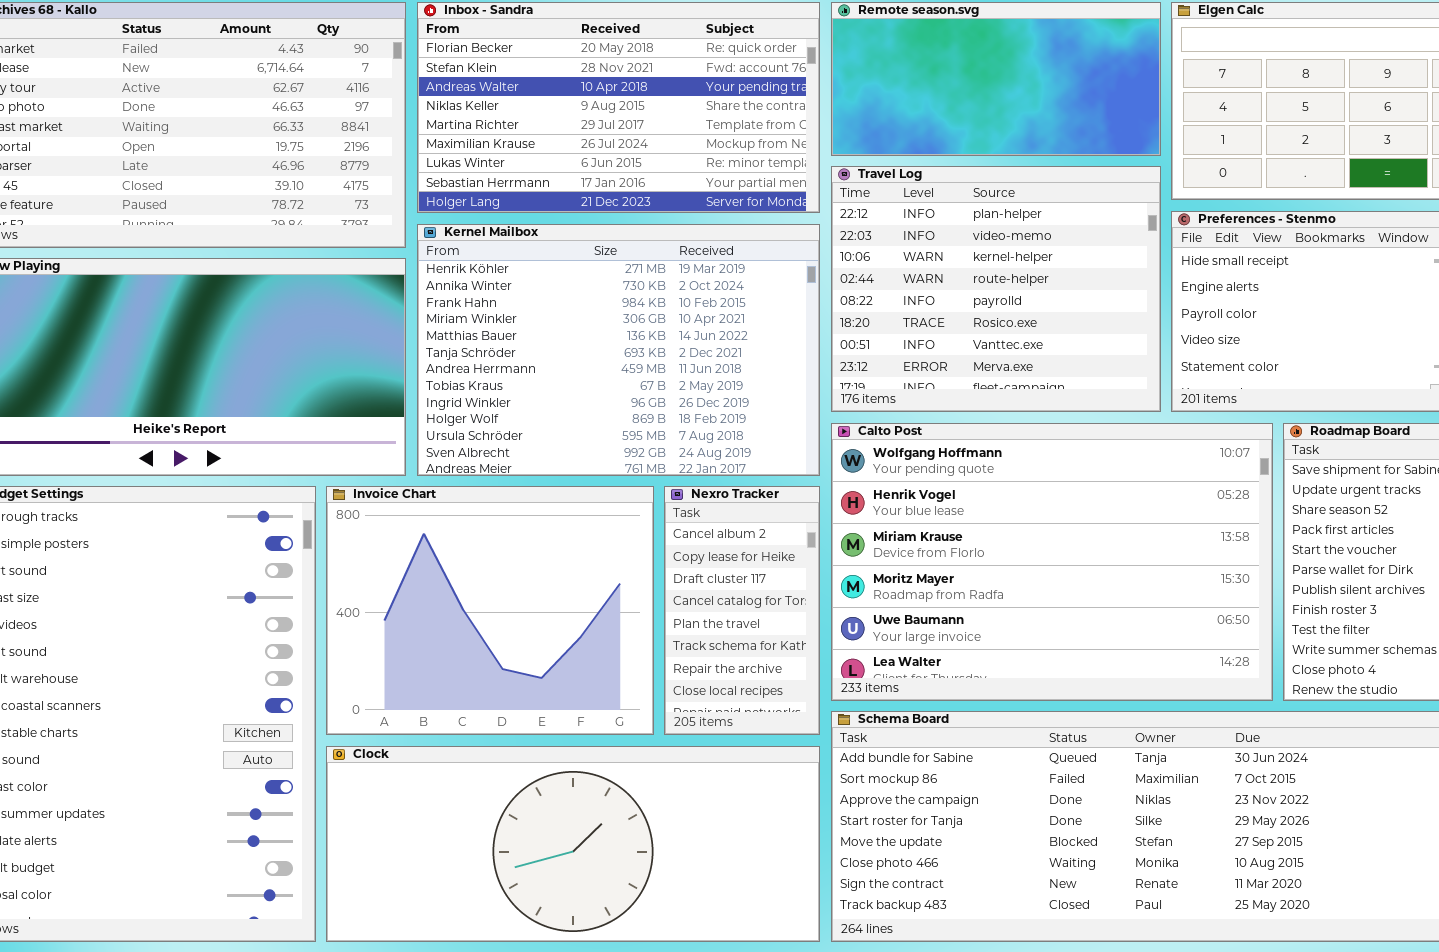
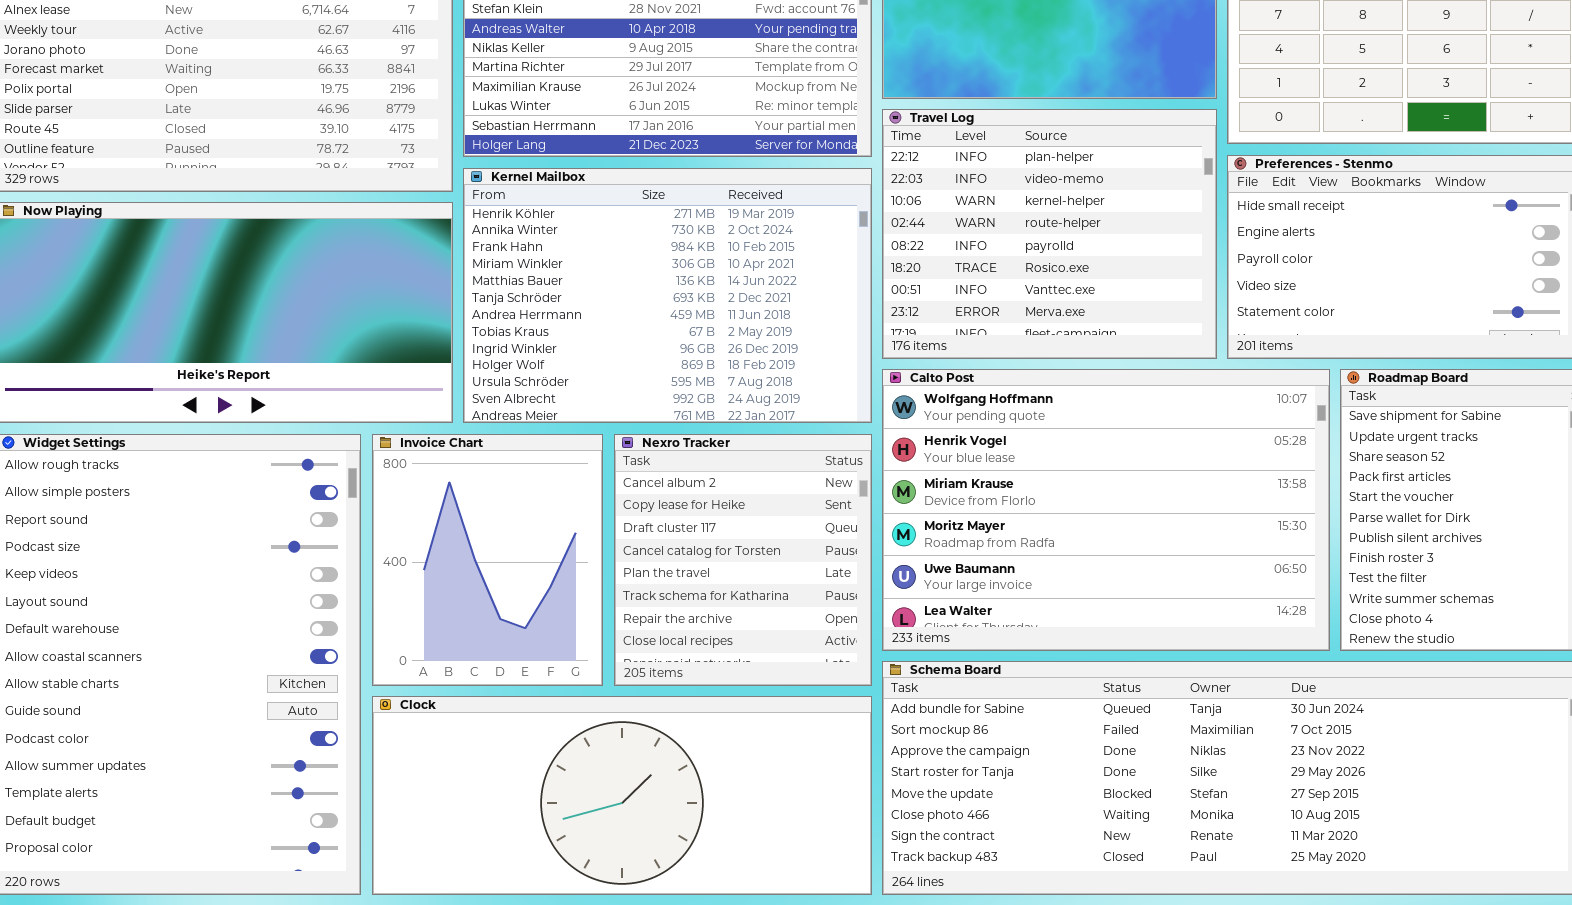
Invoice Chart: [326,486,654,735] -> [372,434,603,686], resized
Nexro Tracker: [664,486,820,735] -> [614,434,872,686], resized

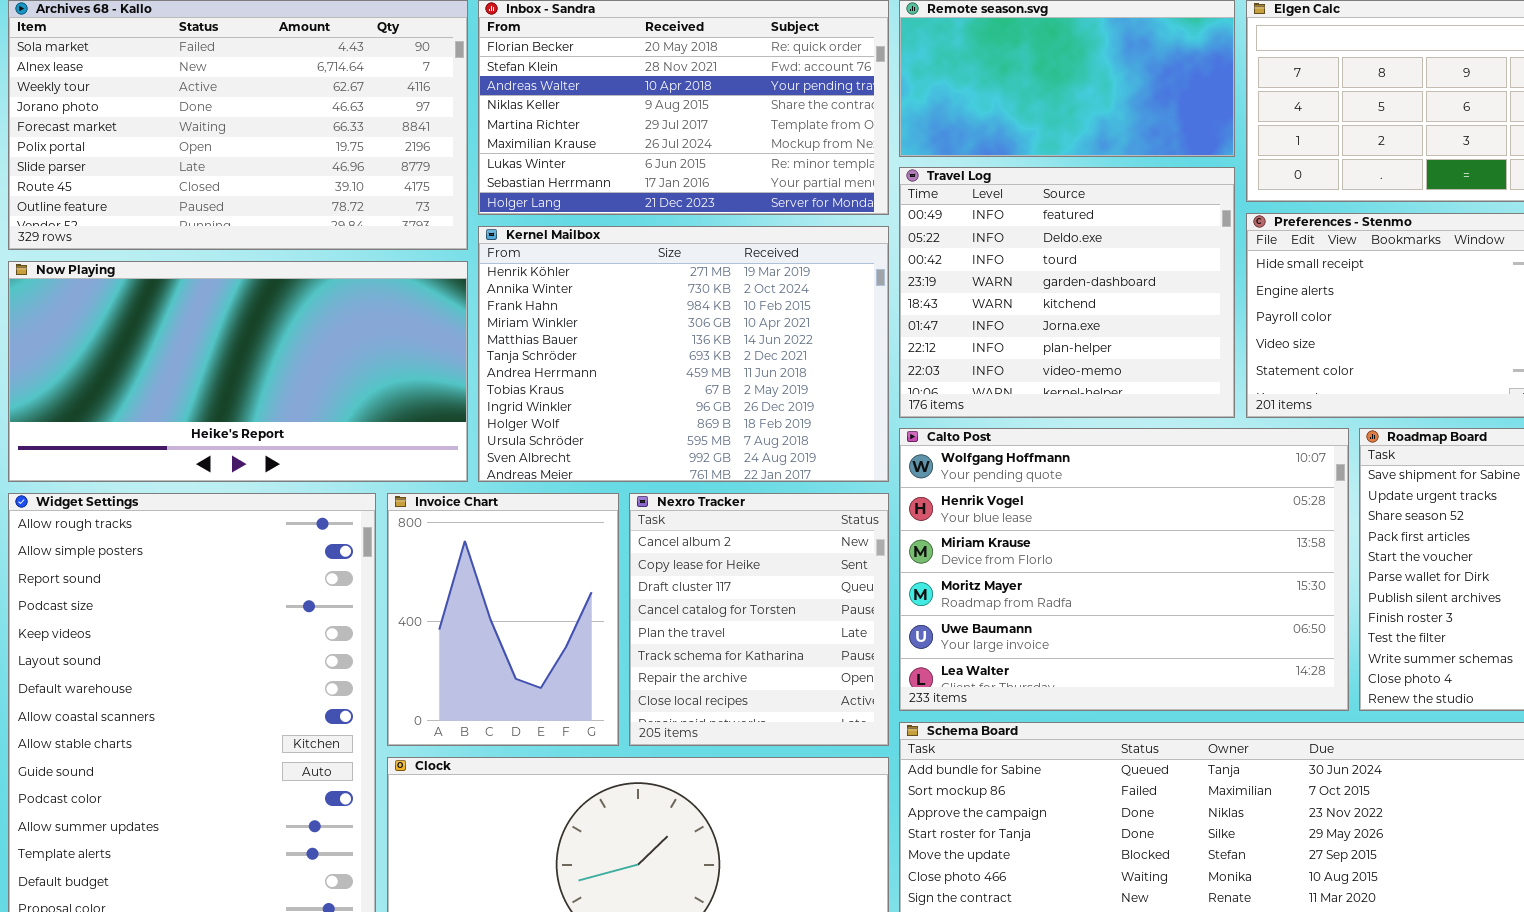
Travel Log: [882,109,1217,359] -> [899,167,1235,418], scrolled up 6 rows

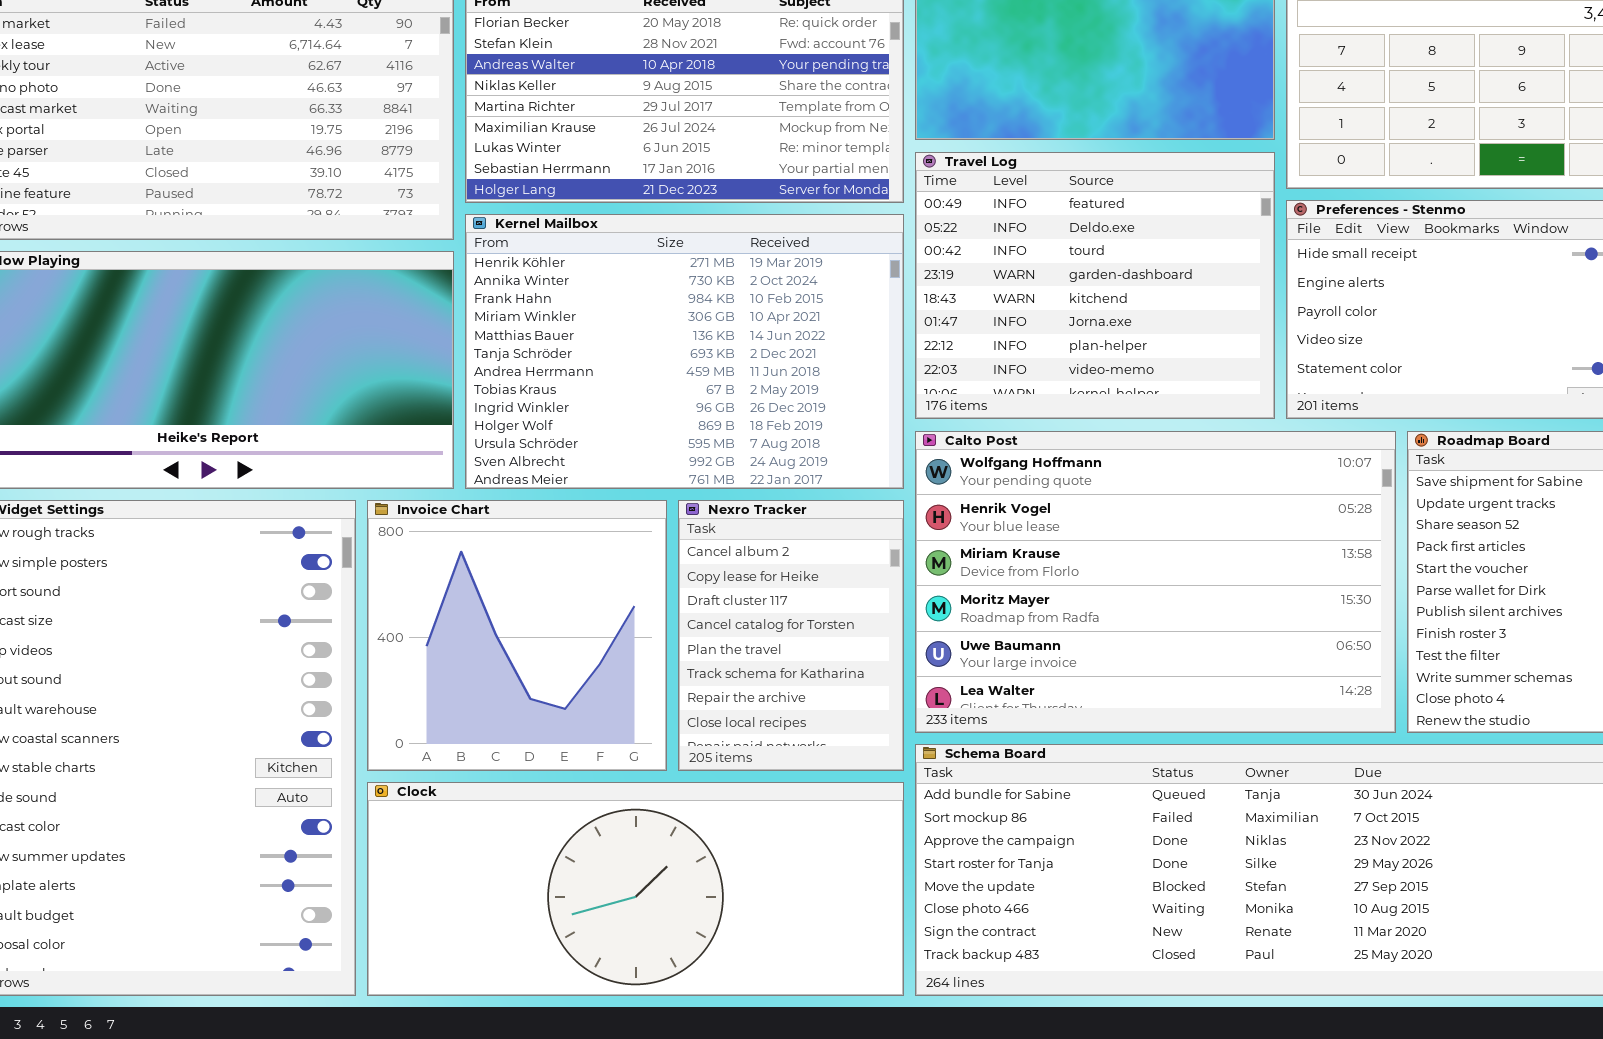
Invoice Chart: [387,493,619,746] -> [367,500,667,771], resized
Nexro Tracker: [629,493,889,746] -> [678,500,904,771], resized

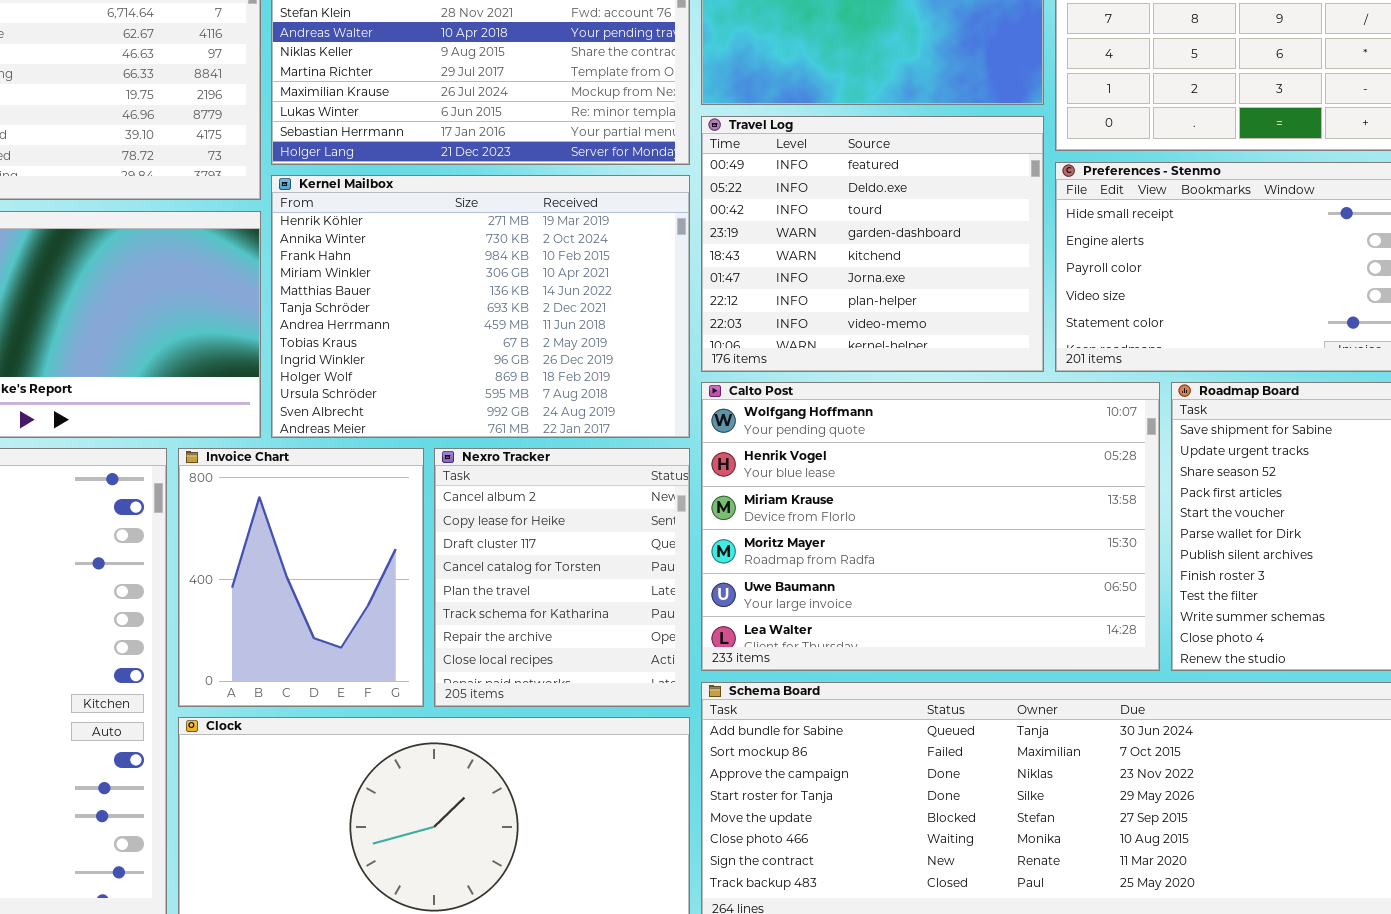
Invoice Chart: [367,500,667,771] -> [178,448,424,707], resized
Nexro Tracker: [678,500,904,771] -> [434,448,690,707], resized

